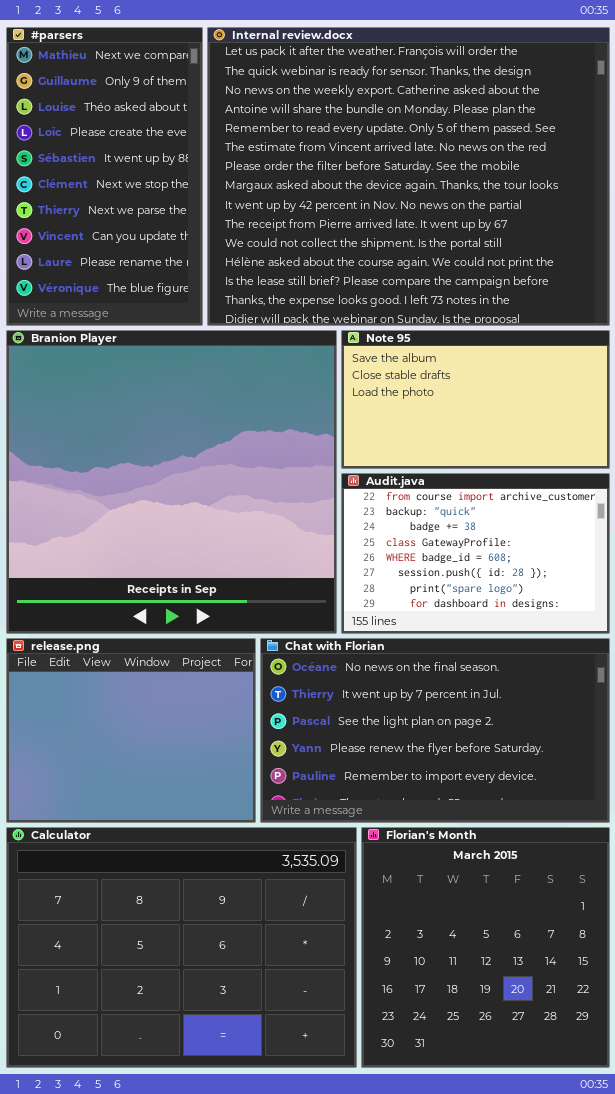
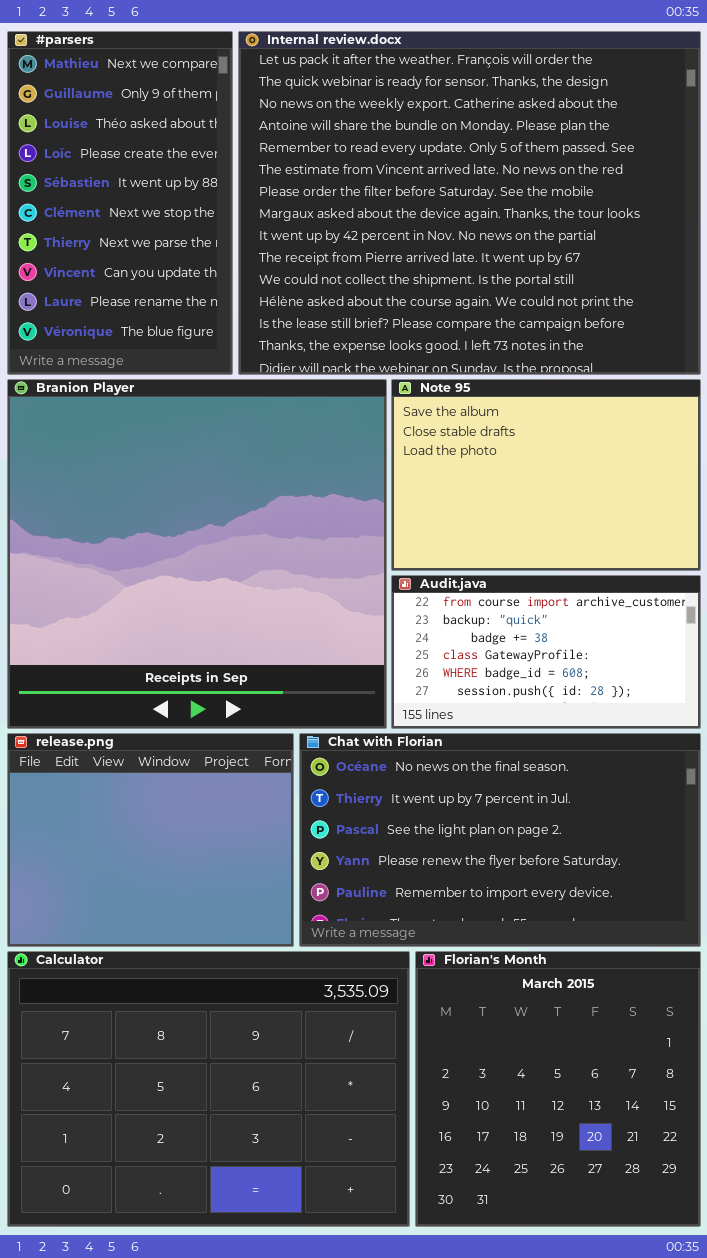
Note 95: [341,330,610,469] -> [391,379,701,571], resized
Audit.java: [341,473,610,634] -> [391,575,701,729], resized

